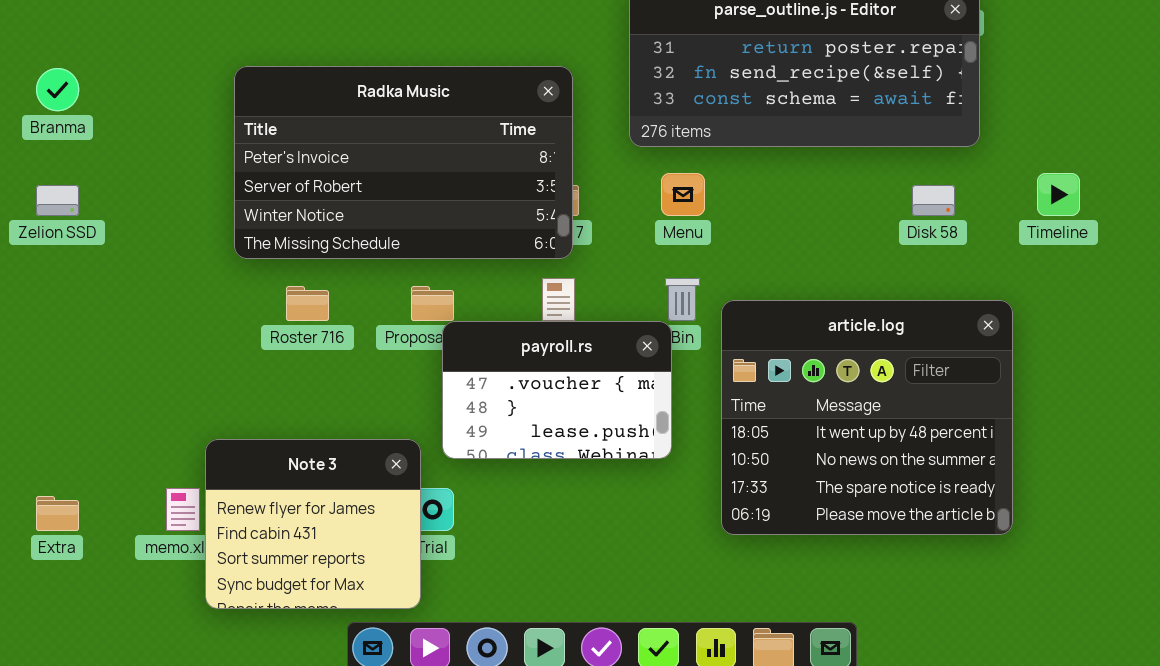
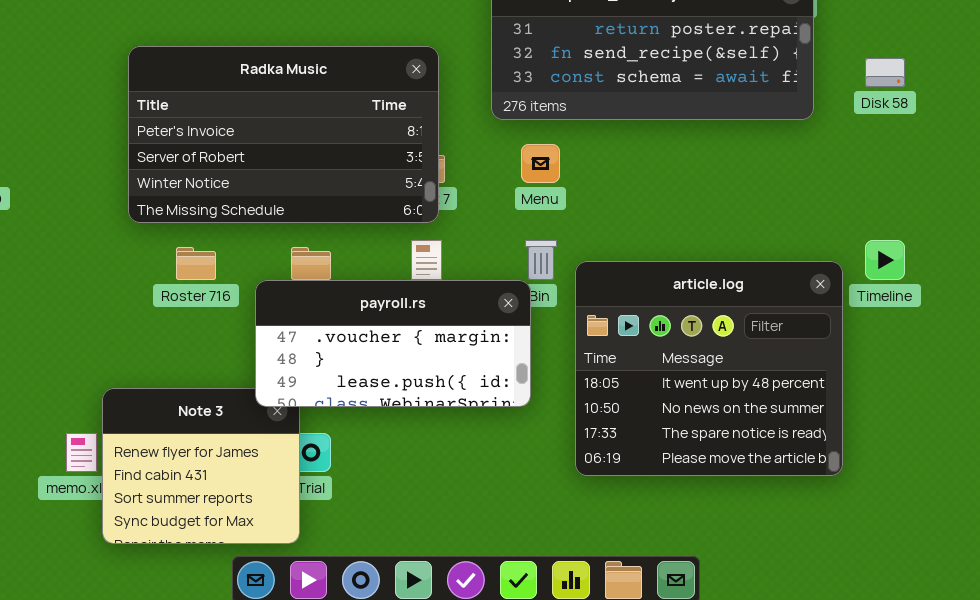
Timeline: [1037,173,1080,216] -> [865,240,905,280], moved
Disk 58: [912,185,955,216] -> [865,58,905,87], moved
payroll.rs: [442,321,672,459] -> [255,280,531,407], resized

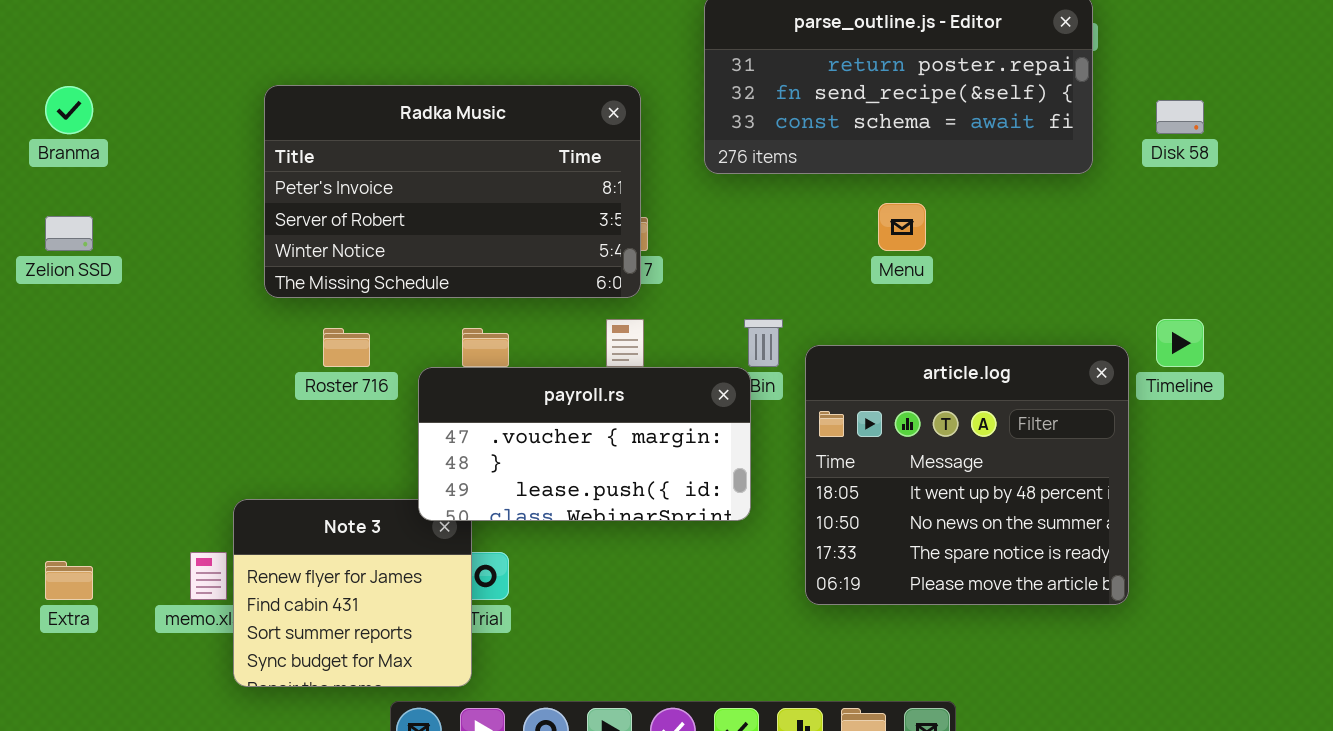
Menu: [521,144,560,183] -> [878,203,926,251], moved

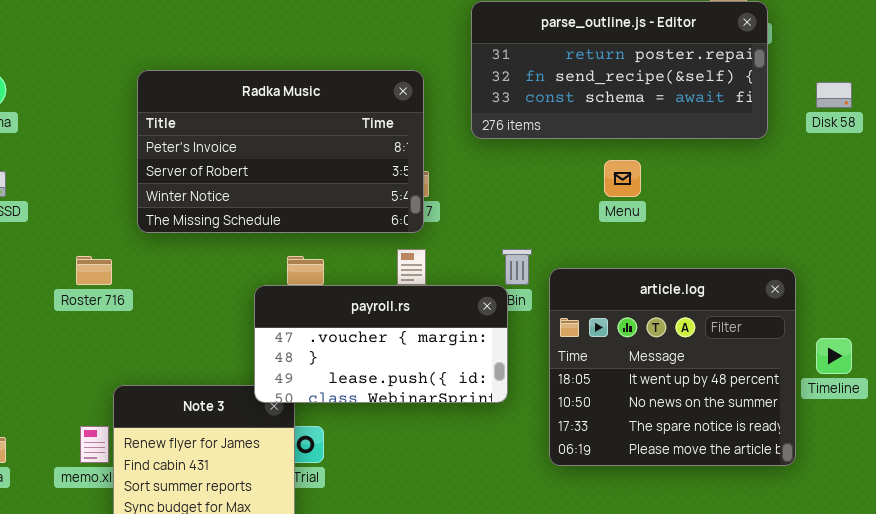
Timeline: [1156,319,1204,367] -> [816,338,852,374], moved
Roster 716: [323,328,370,367] -> [76,256,112,285], moved

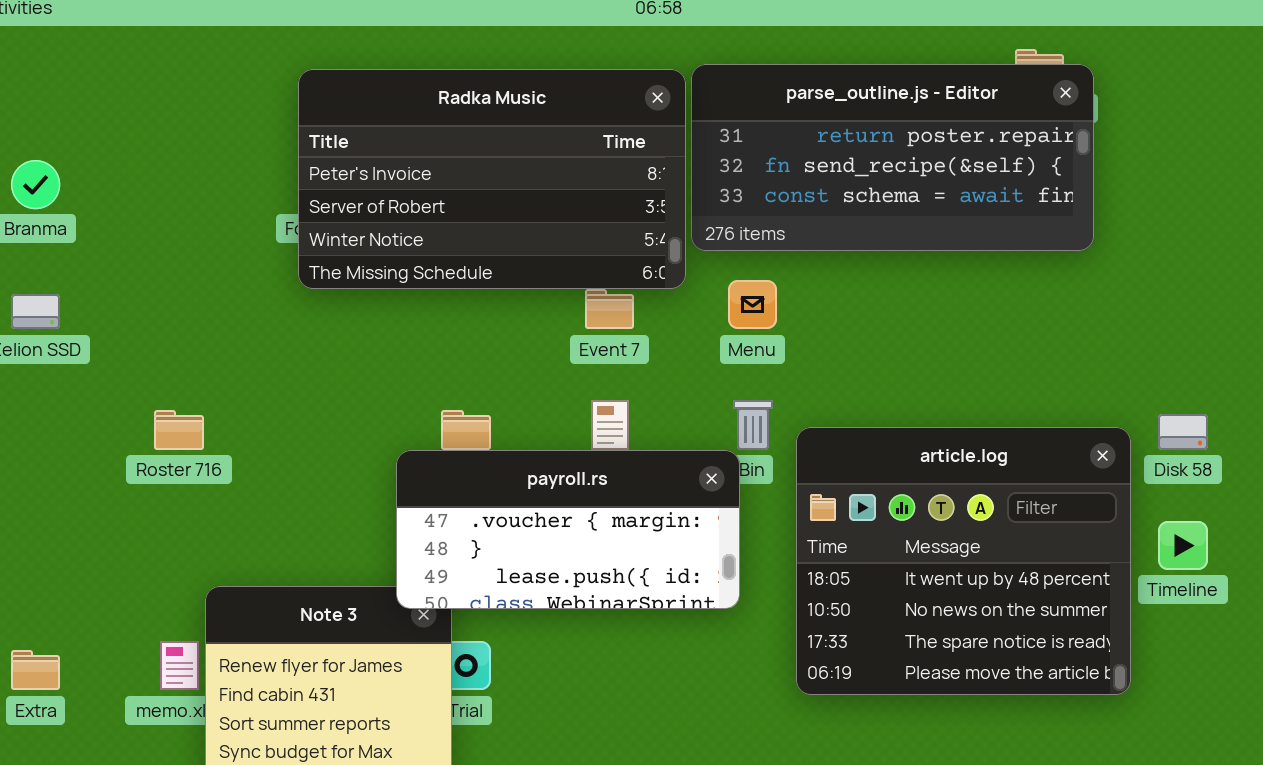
Radka Music: [137,70,424,233] -> [298,69,686,289], moved
Disk 58: [816,82,852,108] -> [1158,414,1208,450], moved
Menu: [604,160,641,197] -> [728,280,777,329], moved

